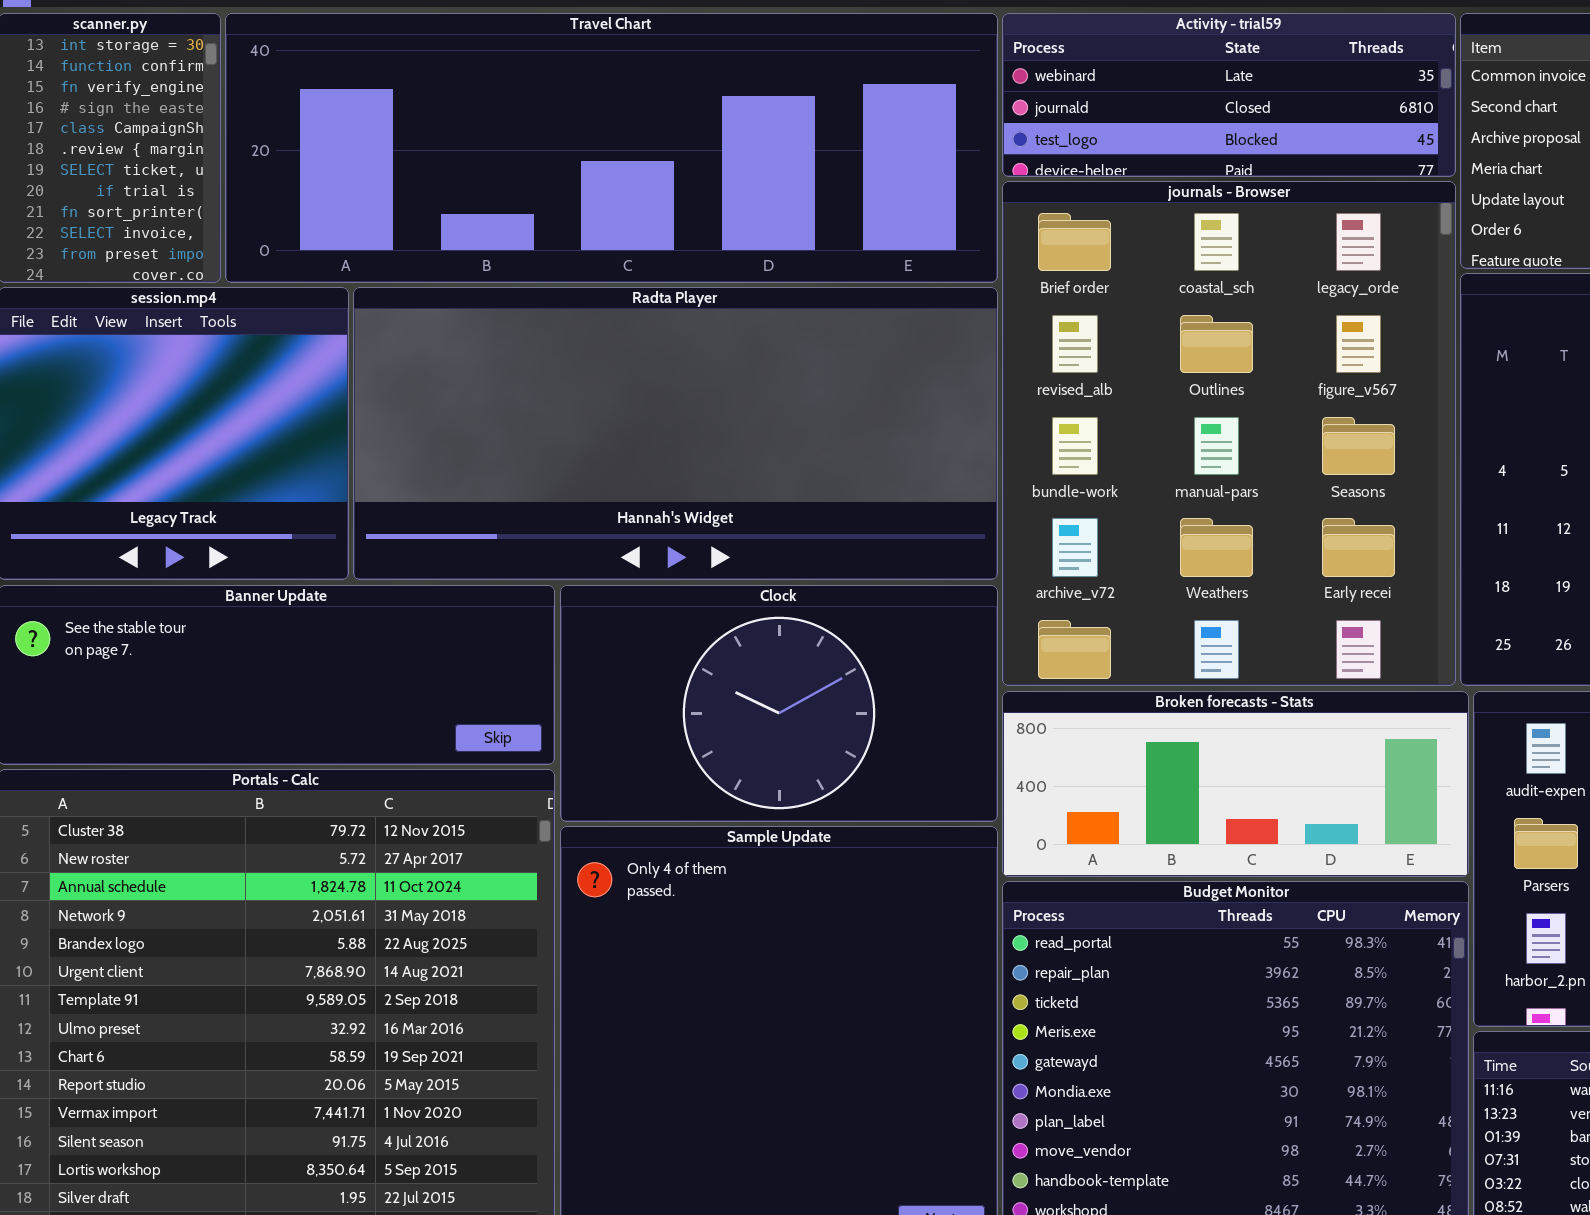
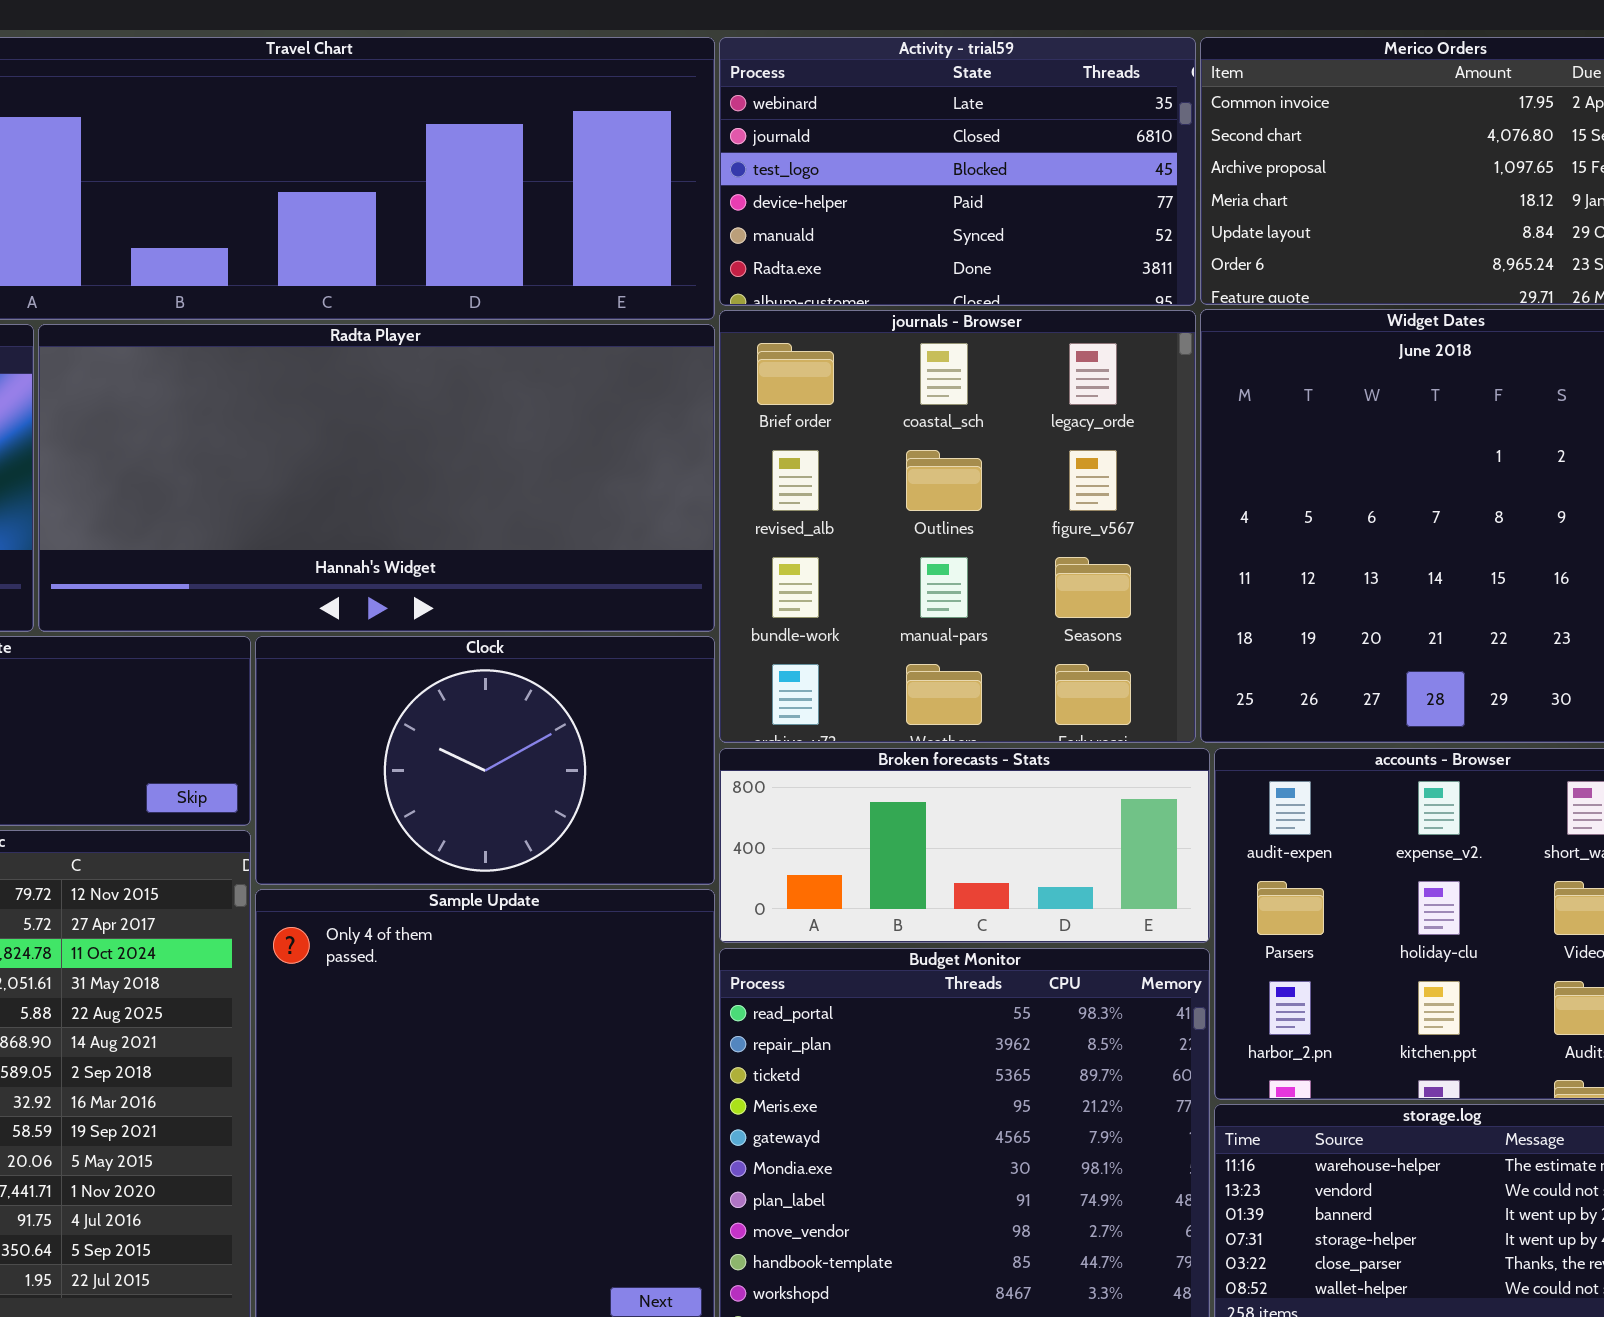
Activity - trial59: [1002,13,1456,177] -> [719,37,1196,306], resized
journals - Browser: [1002,181,1456,686] -> [719,310,1196,743], resized

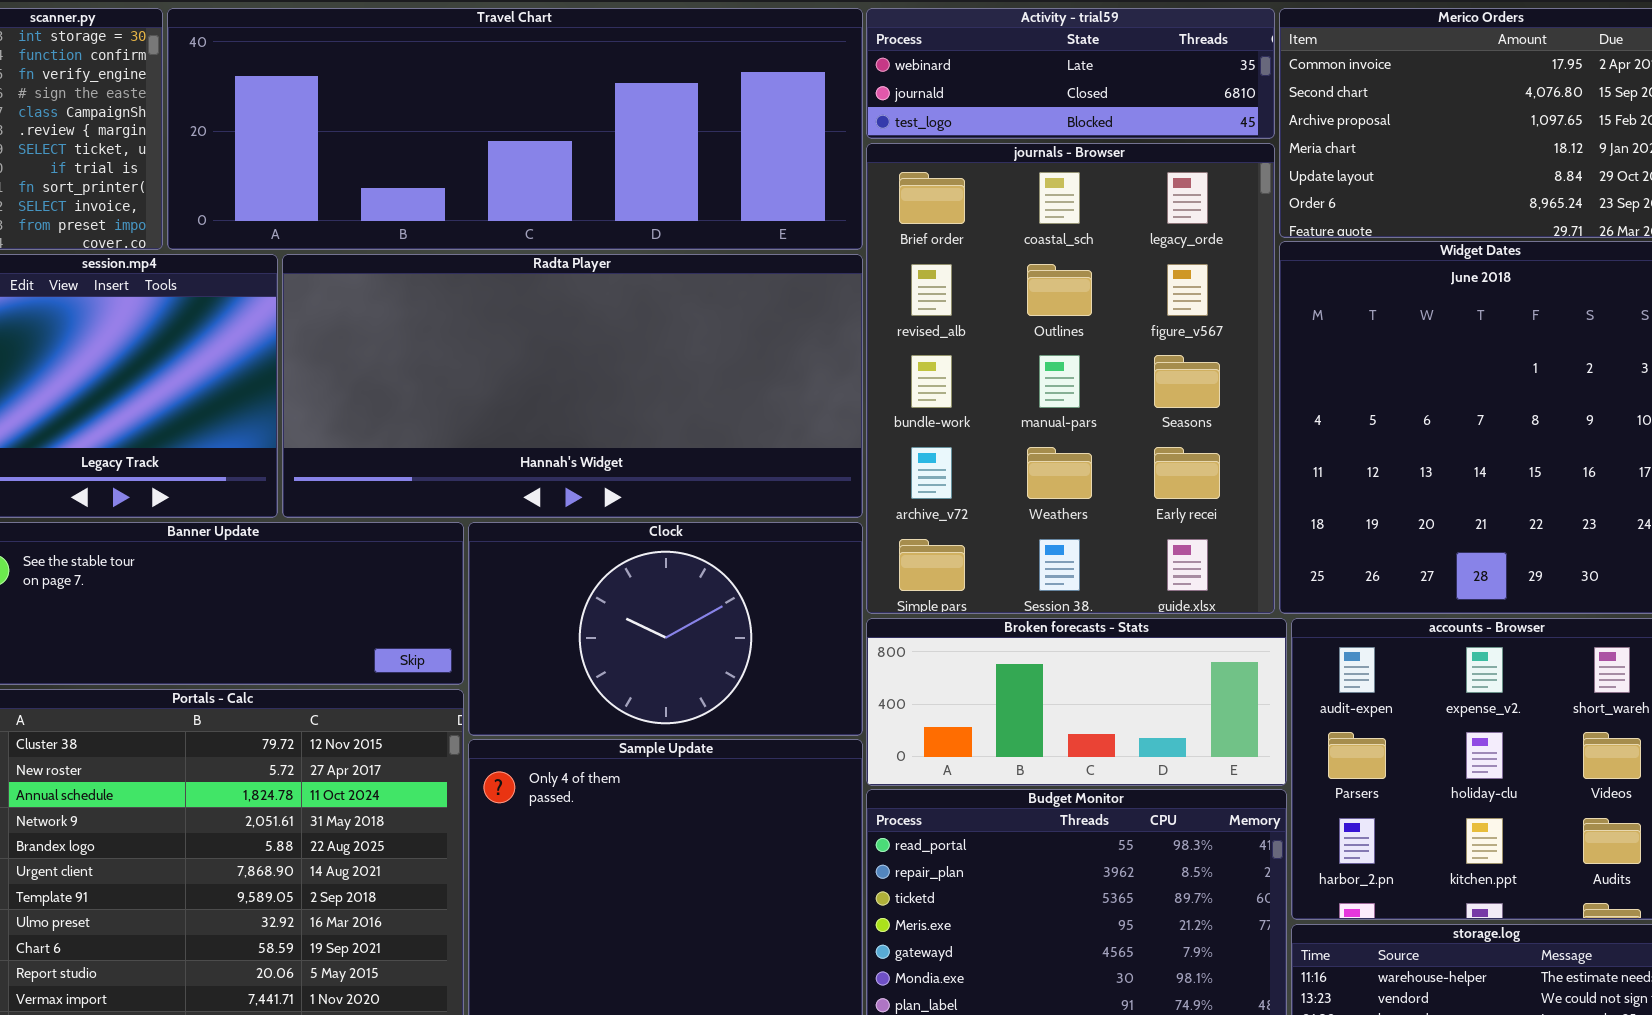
Activity - trial59: [719,37,1196,306] -> [866,8,1275,139], resized
journals - Browser: [719,310,1196,743] -> [866,143,1275,614], resized

